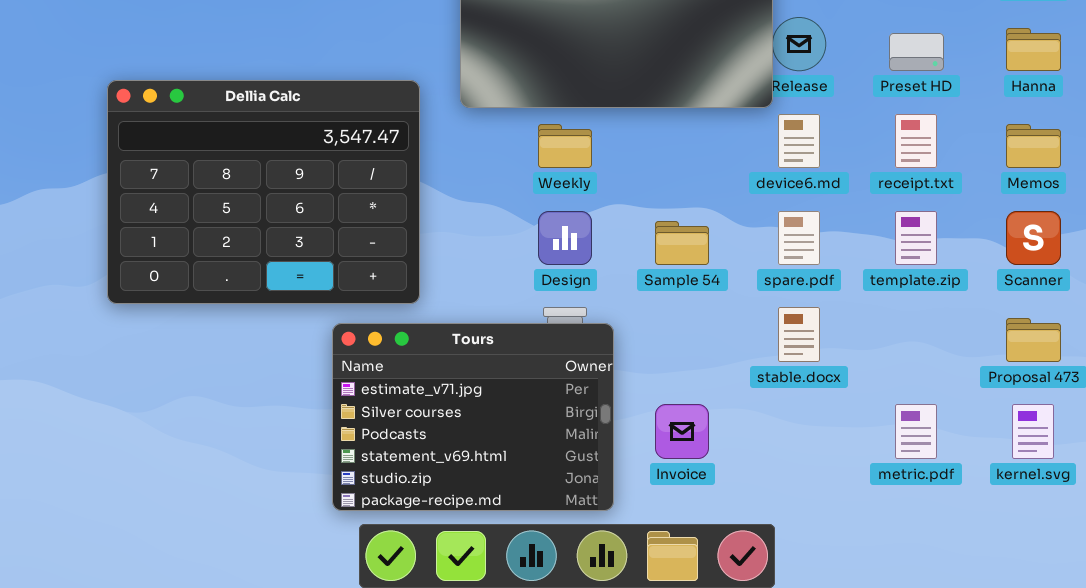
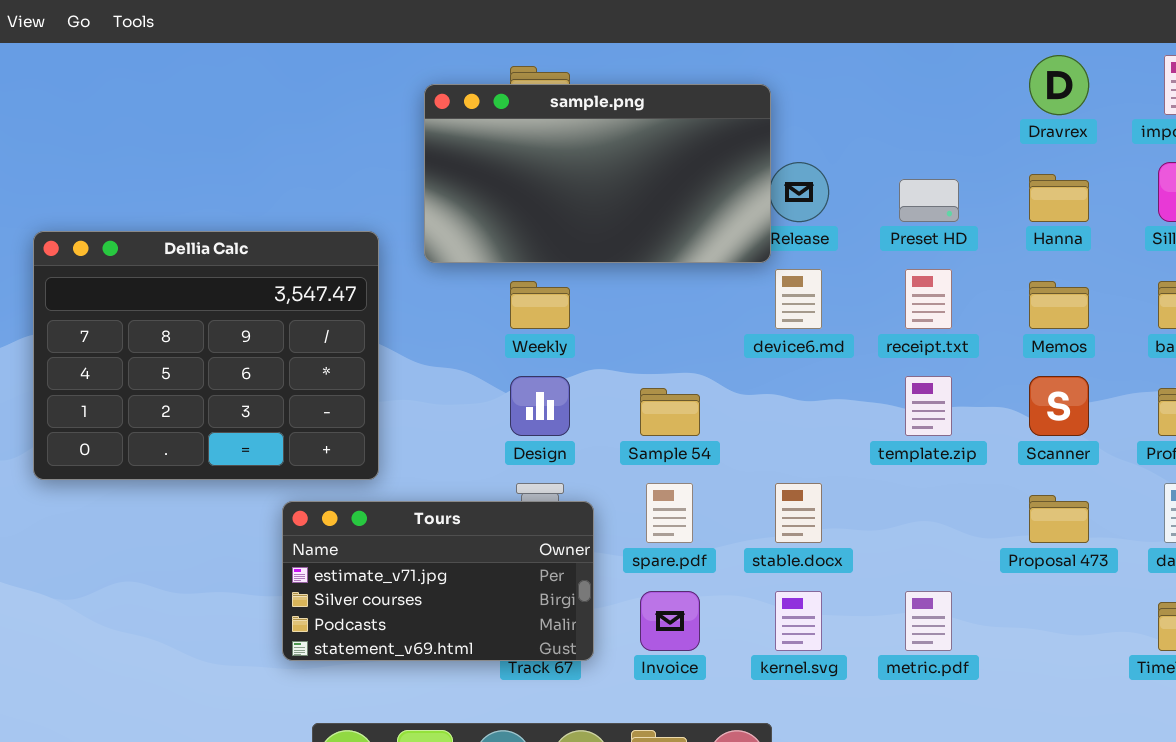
spare.pdf: [778,211,820,265] -> [646,483,693,543], moved
Tours: [332,323,614,511] -> [282,501,594,661], resized
kernel.svg: [1012,404,1054,459] -> [775,591,822,651], moved

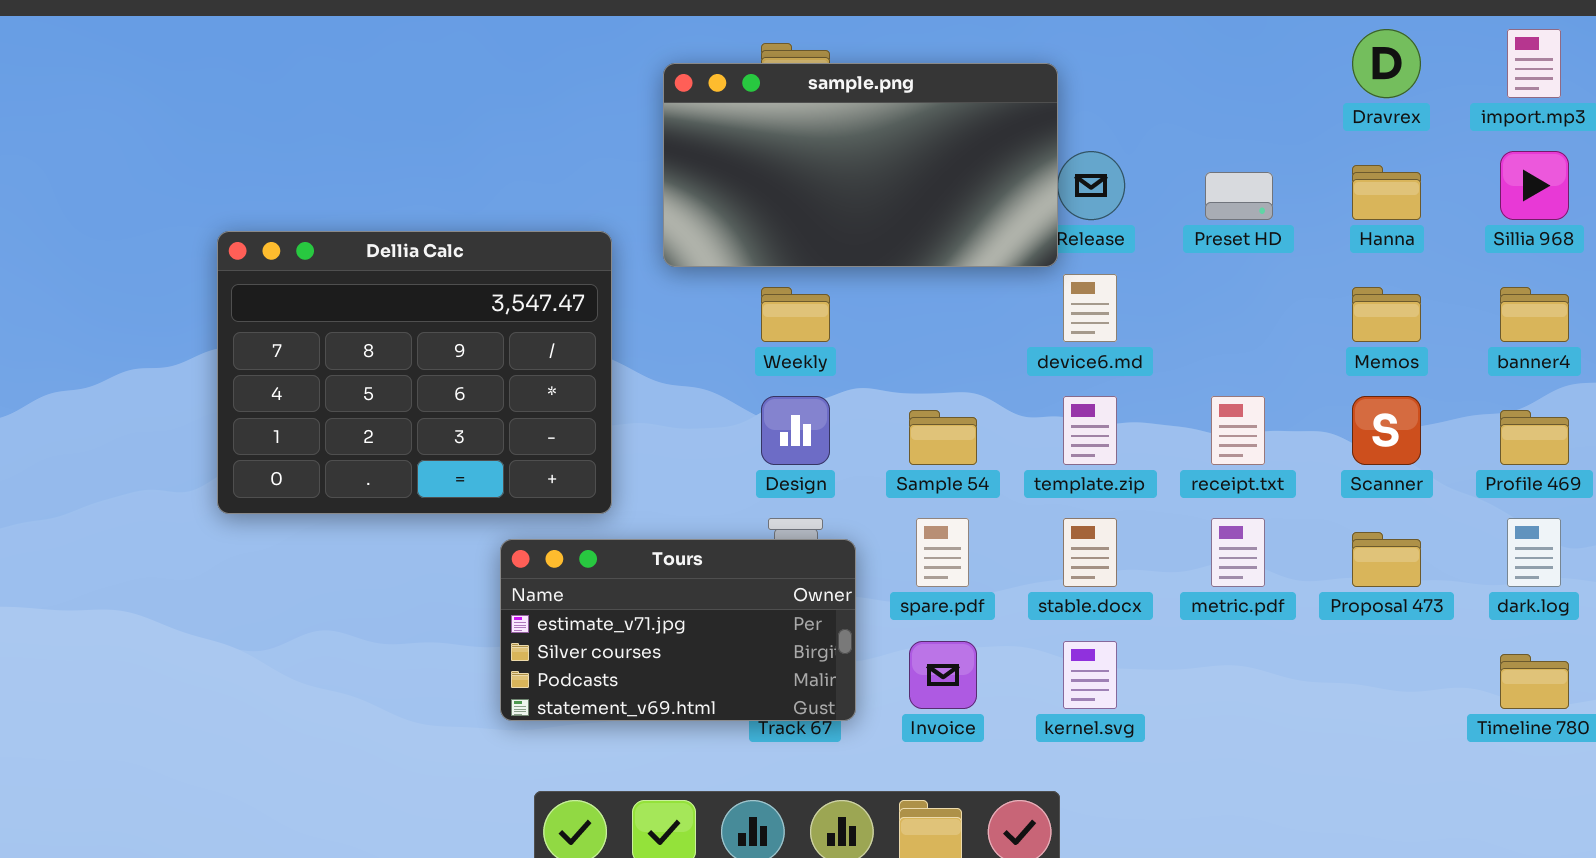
receipt.txt: [905,269,952,329] -> [1211,396,1265,465], moved
template.zip: [905,376,952,436] -> [1063,396,1117,465], moved
metric.pdf: [905,591,952,651] -> [1211,518,1265,587], moved

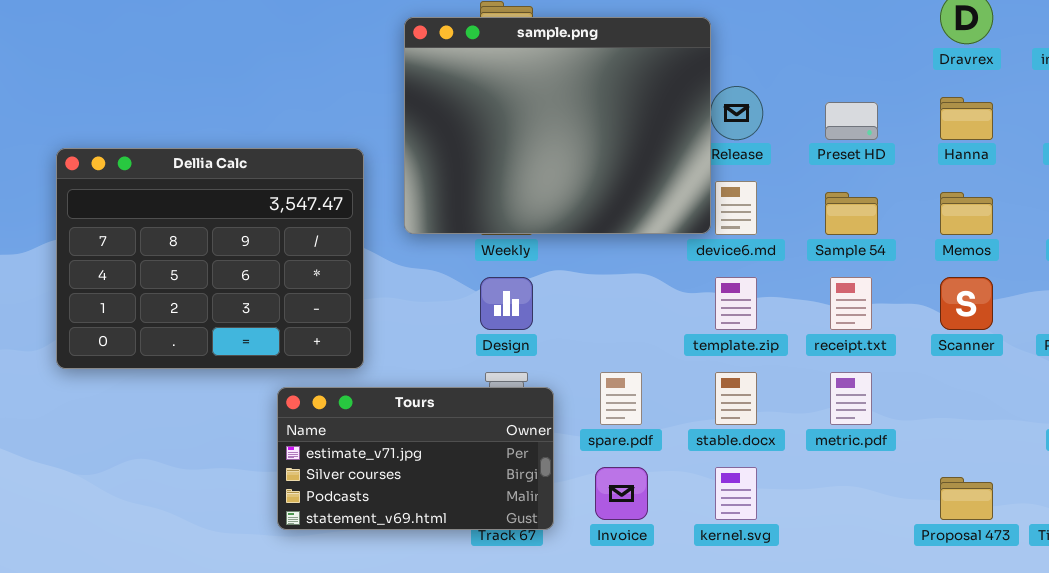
sample.png: [663,63,1058,267] -> [404,17,711,234], resized
Sample 54: [909,410,977,465] -> [825,192,878,235], moved
Proposal 473: [1352,532,1421,587] -> [940,477,993,520], moved

